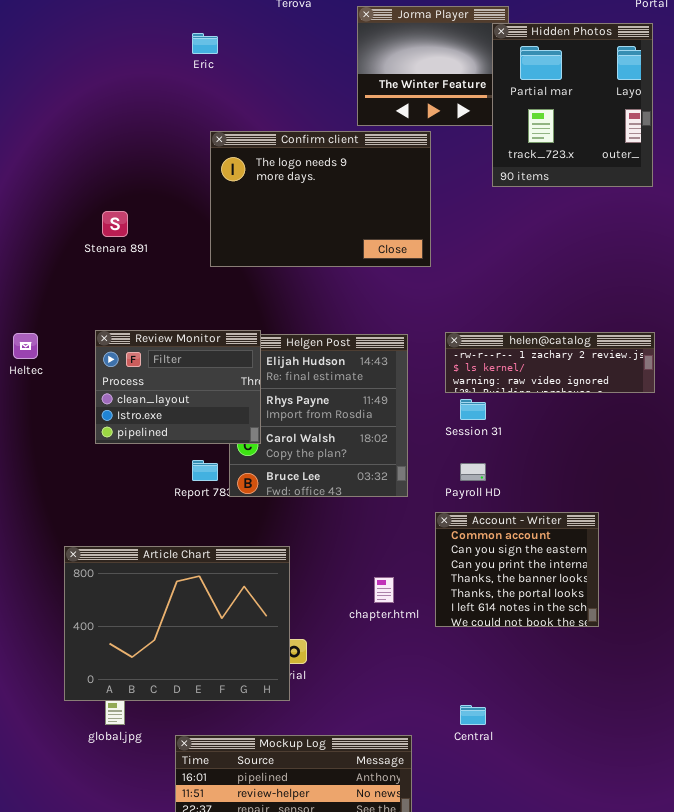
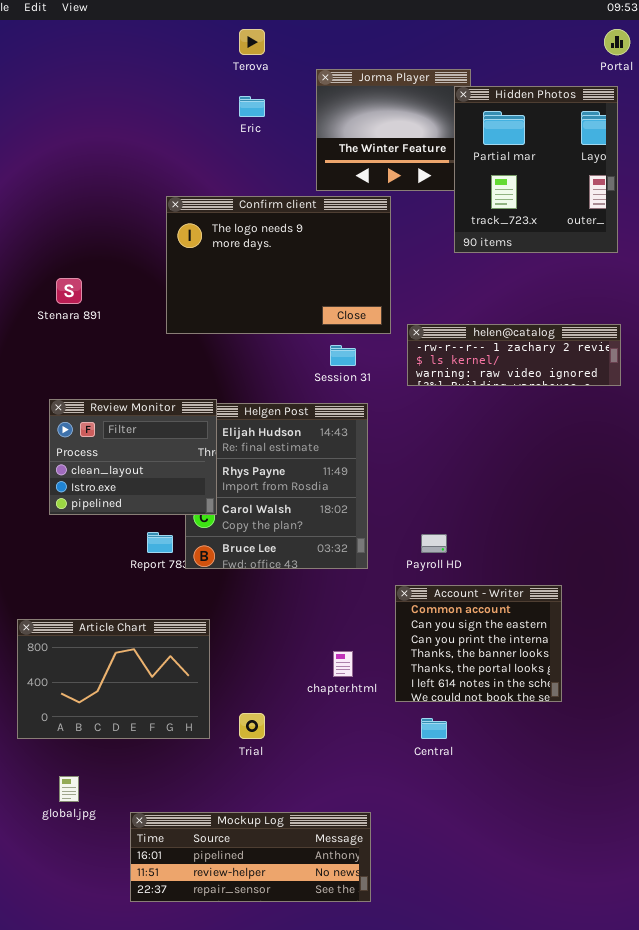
Eric: [192,33,218,54] -> [239,96,265,117], moved
helen@catalog: [445,332,655,393] -> [407,324,621,386], moved
Session 31: [460,399,486,420] -> [330,345,356,366], moved
Article Chart: [64,546,290,701] -> [17,619,210,739], resized
Central: [460,705,486,725] -> [421,718,447,739], moved

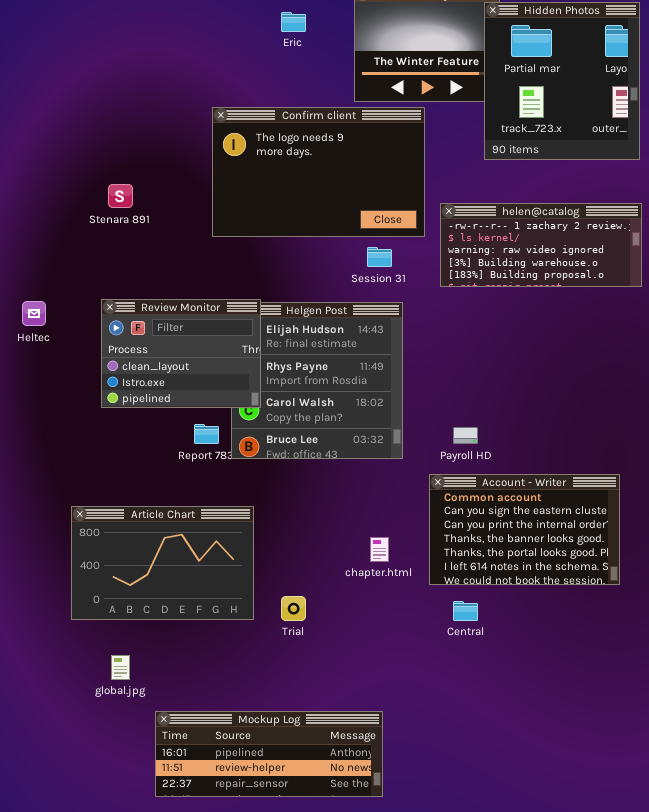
helen@catalog: [407,324,621,386] -> [440,203,642,287], resized
Account - Writer: [395,585,562,702] -> [429,474,620,585], resized
Mockup Log: [130,812,371,902] -> [155,711,383,797], moved

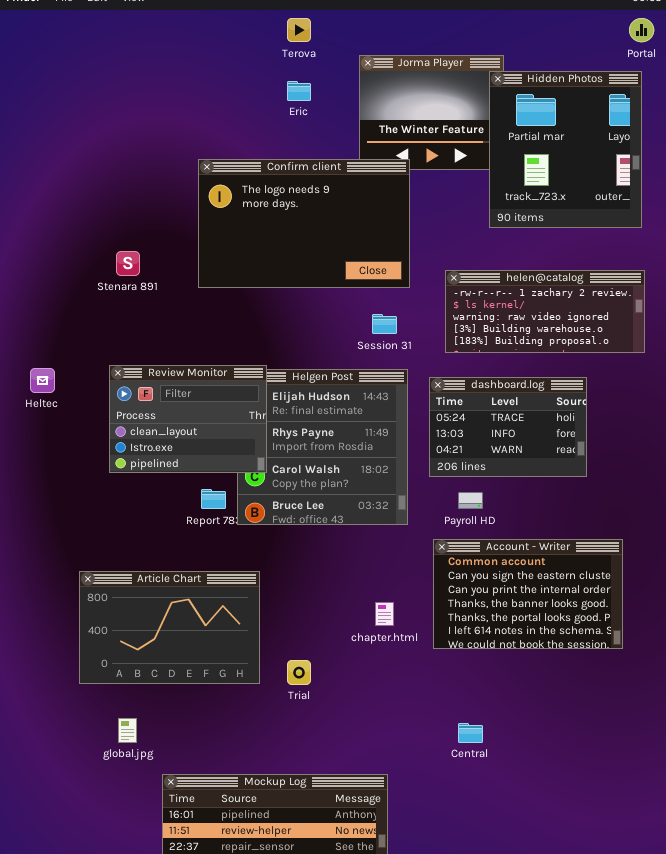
Confirm client: [212,107,425,237] -> [198,159,410,288], moved
dashboard.log: none -> [429,377,587,477], opened
Central: [453,601,478,621] -> [458,723,483,743], moved

